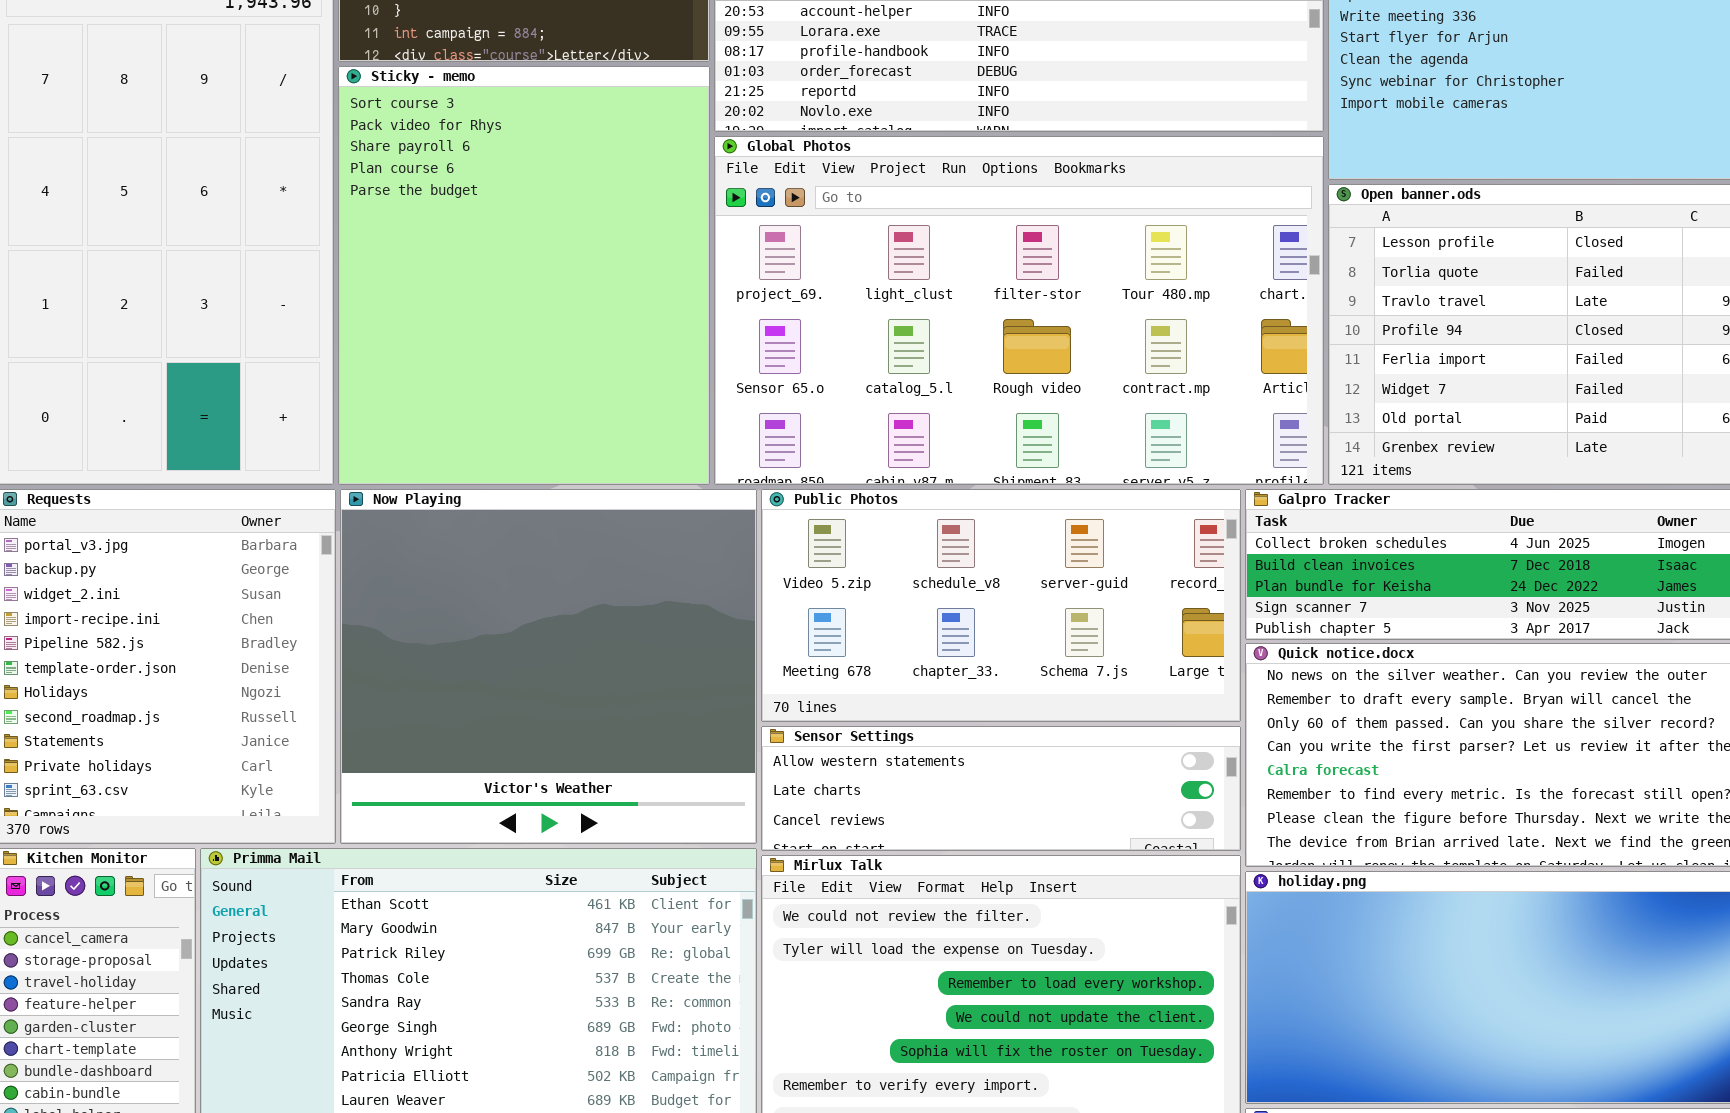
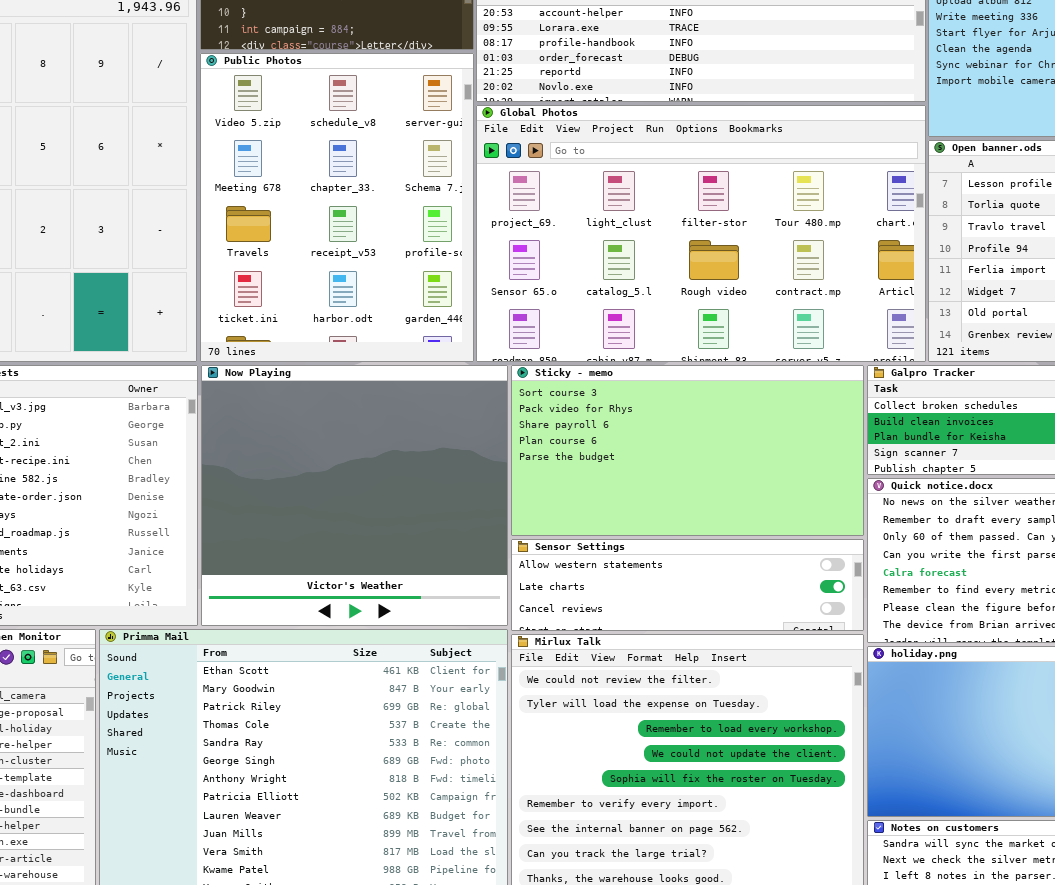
Sticky - memo: [338,66,710,485] -> [511,365,864,536], moved, resized
Public Photos: [761,489,1241,722] -> [200,53,474,362], moved, resized

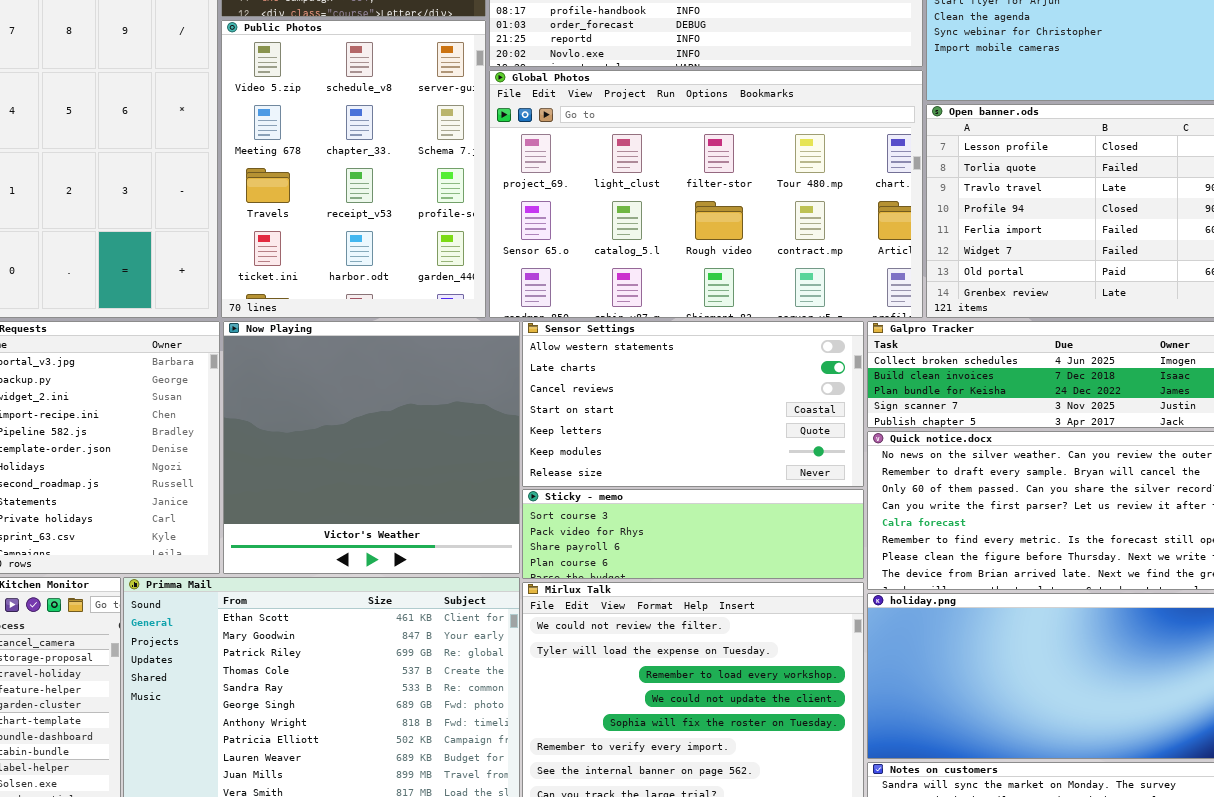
Sticky - memo: [511,365,864,536] -> [522,489,864,579], moved, resized
Sensor Settings: [511,539,864,631] -> [522,321,864,487], moved, resized

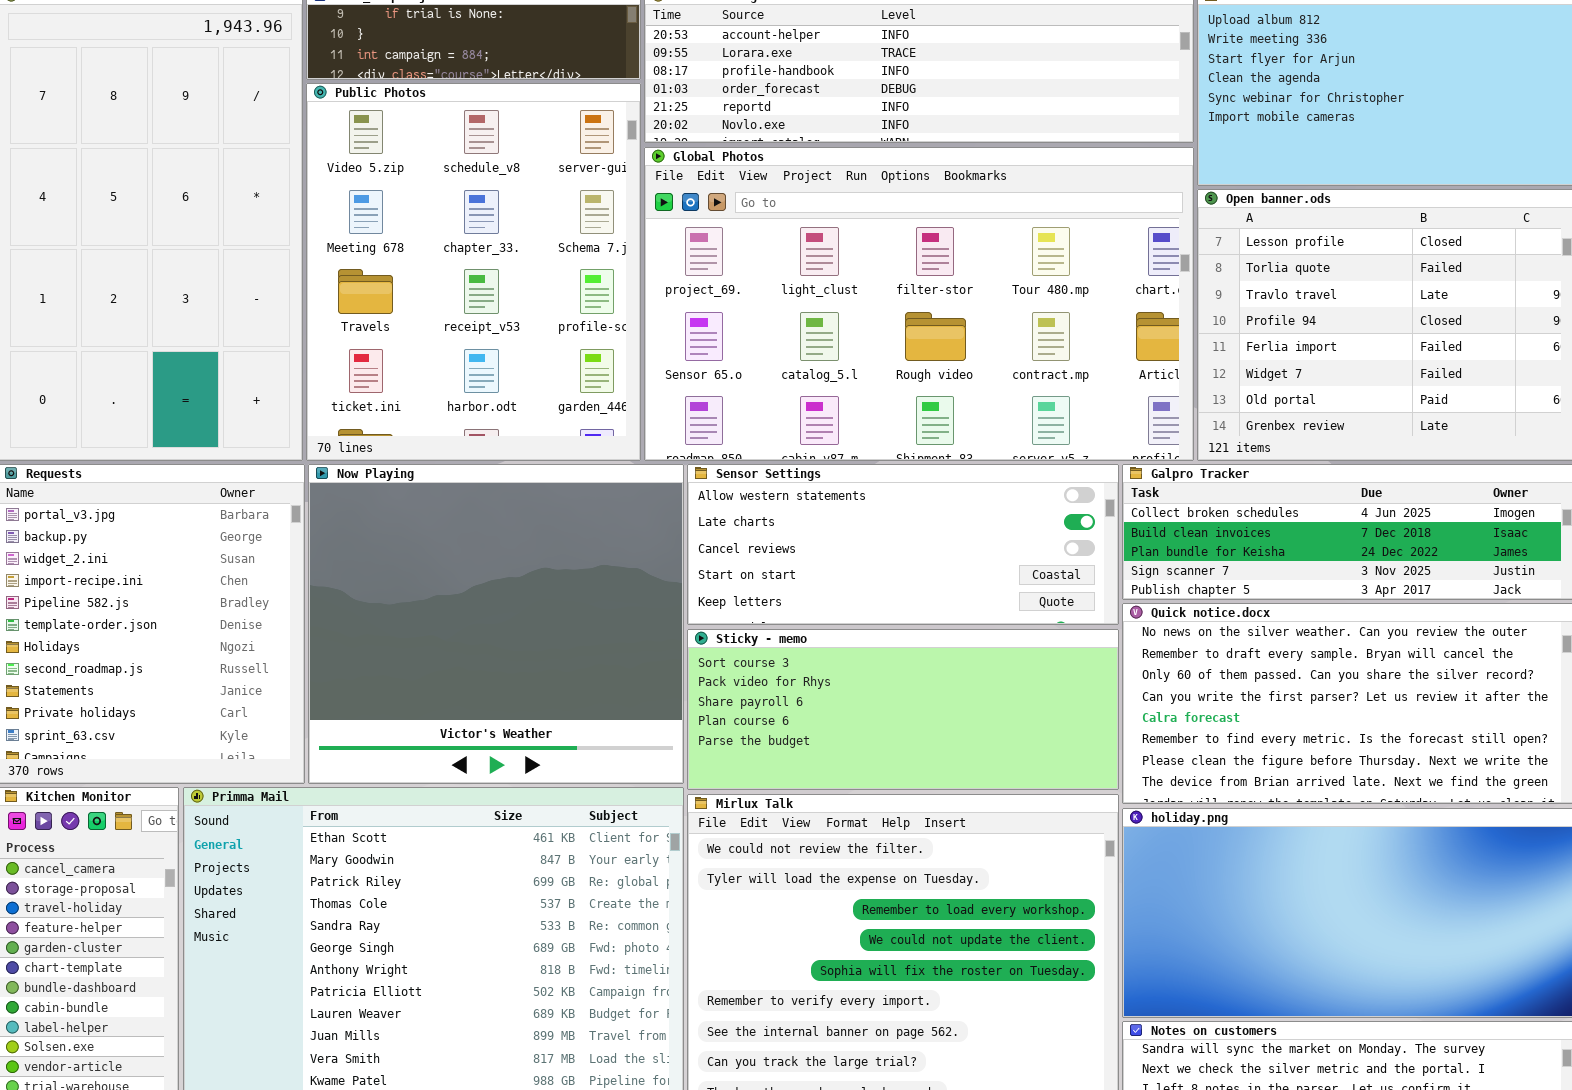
Sensor Settings: [522,321,864,487] -> [687,464,1119,625], resized
Sticky - memo: [522,489,864,579] -> [687,629,1119,790], resized

